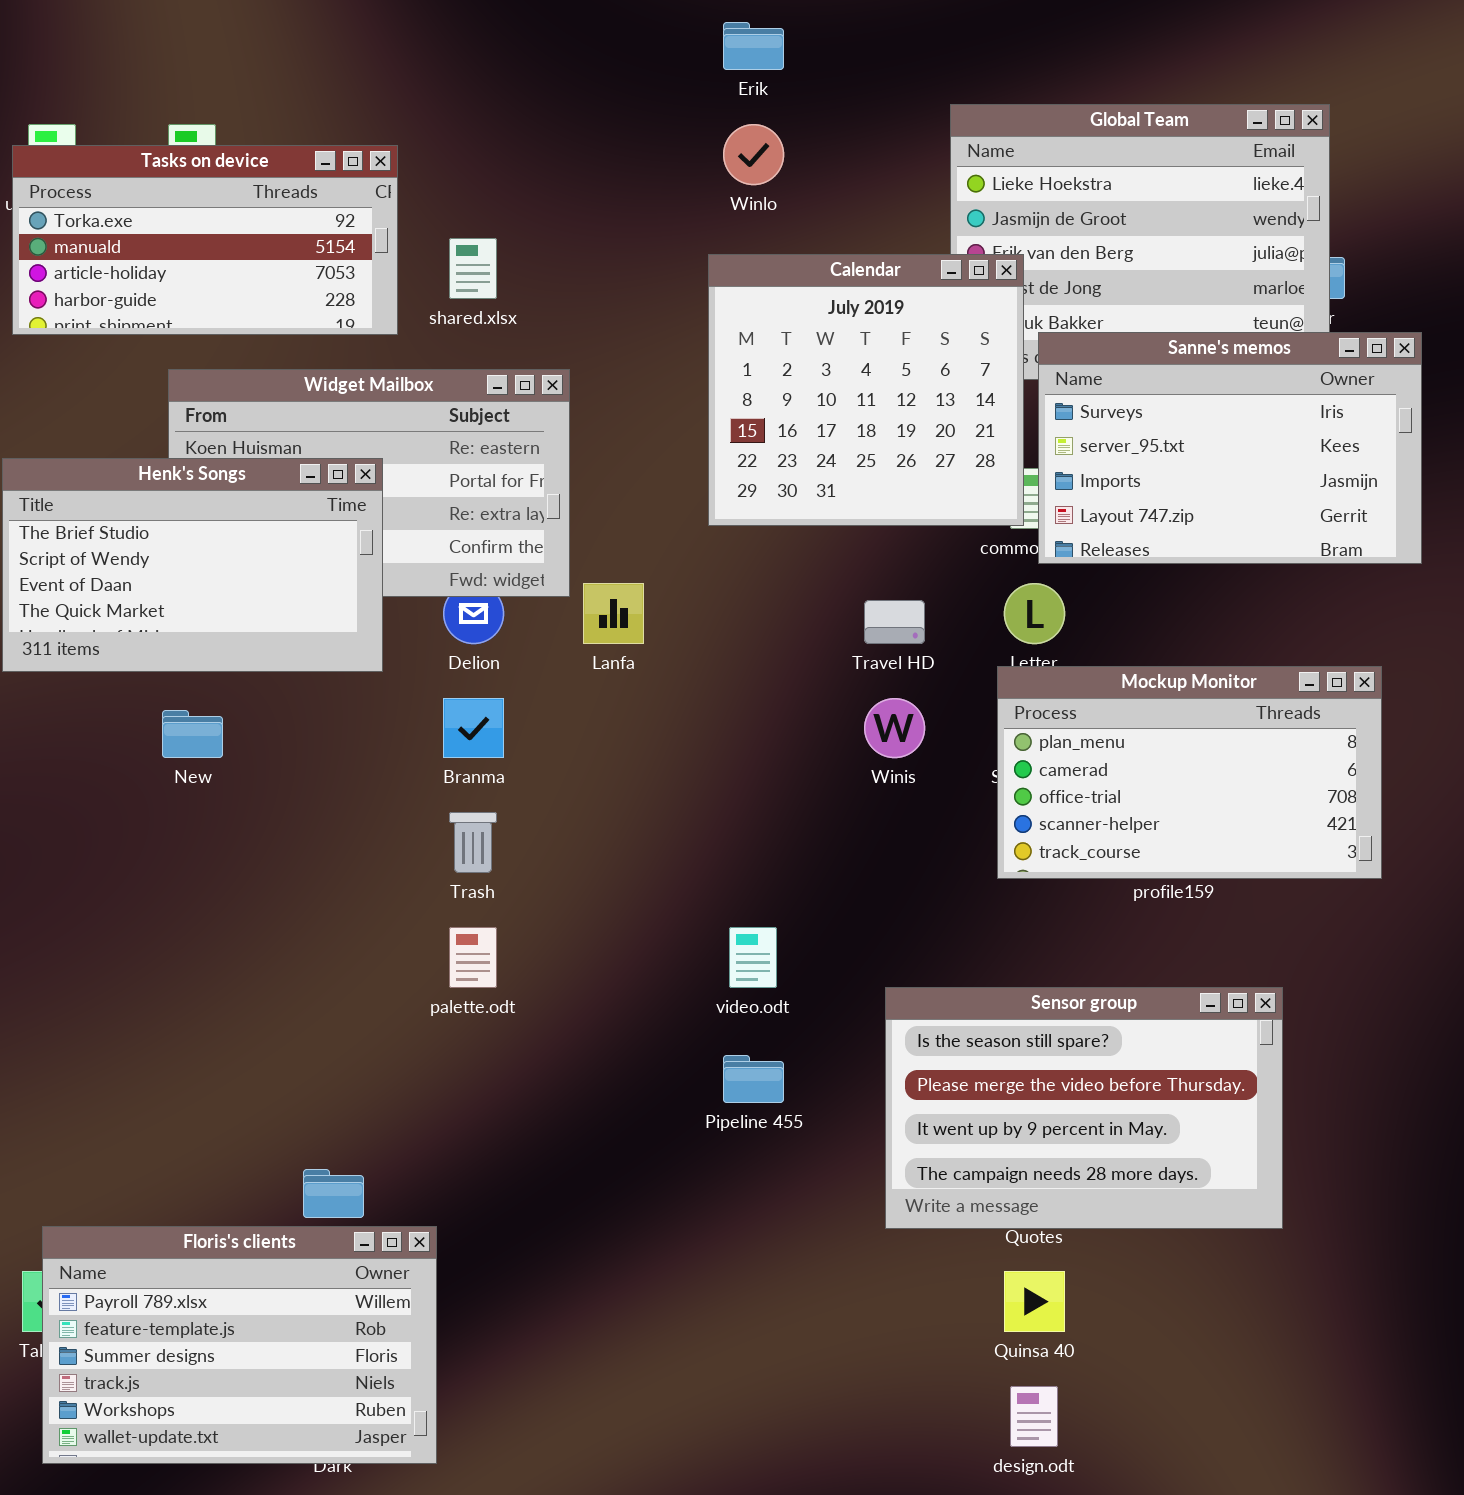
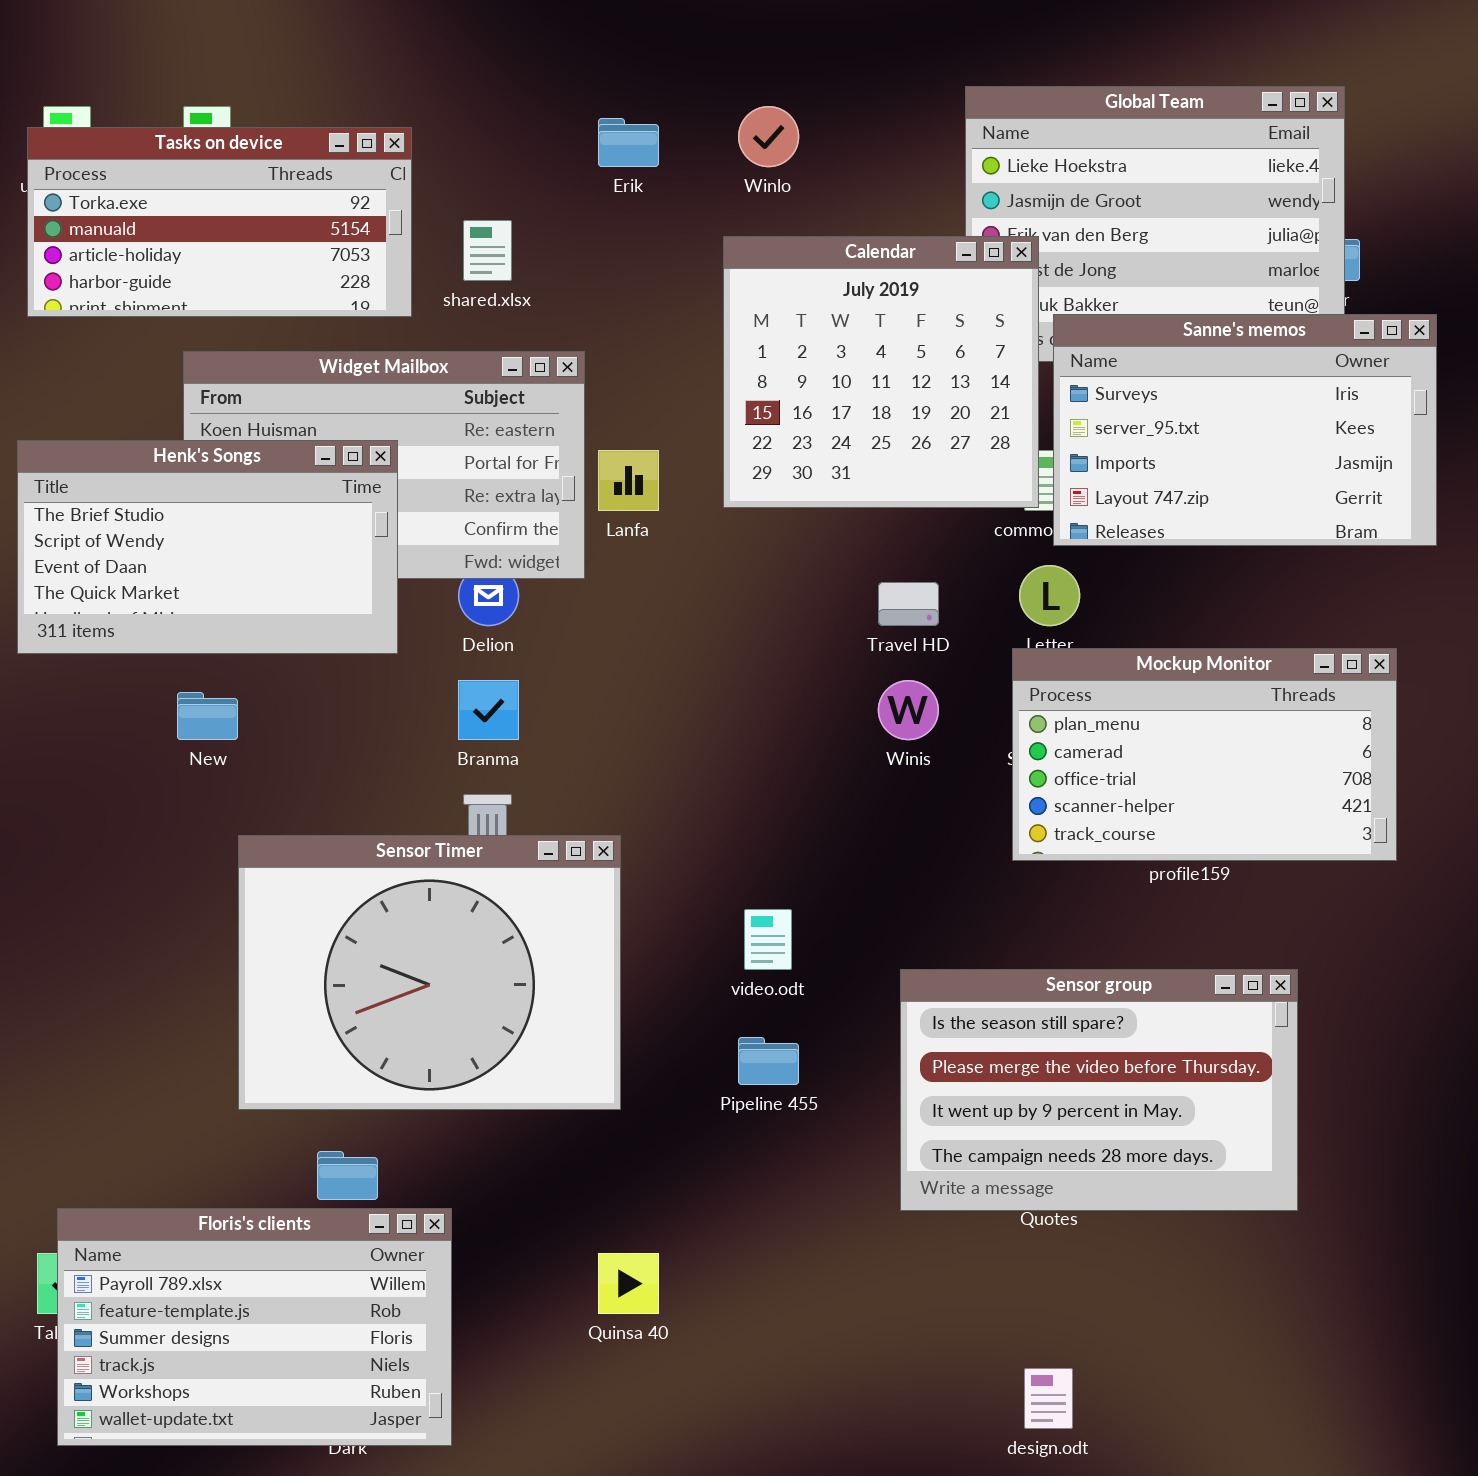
Erik: [723,22,784,70] -> [598,118,659,167], moved
Lanfa: [583,583,644,644] -> [598,450,659,511], moved
Sensor Timer: none -> [238,835,621,1110], opened
Quinsa 40: [1004,1271,1065,1332] -> [598,1253,659,1314], moved

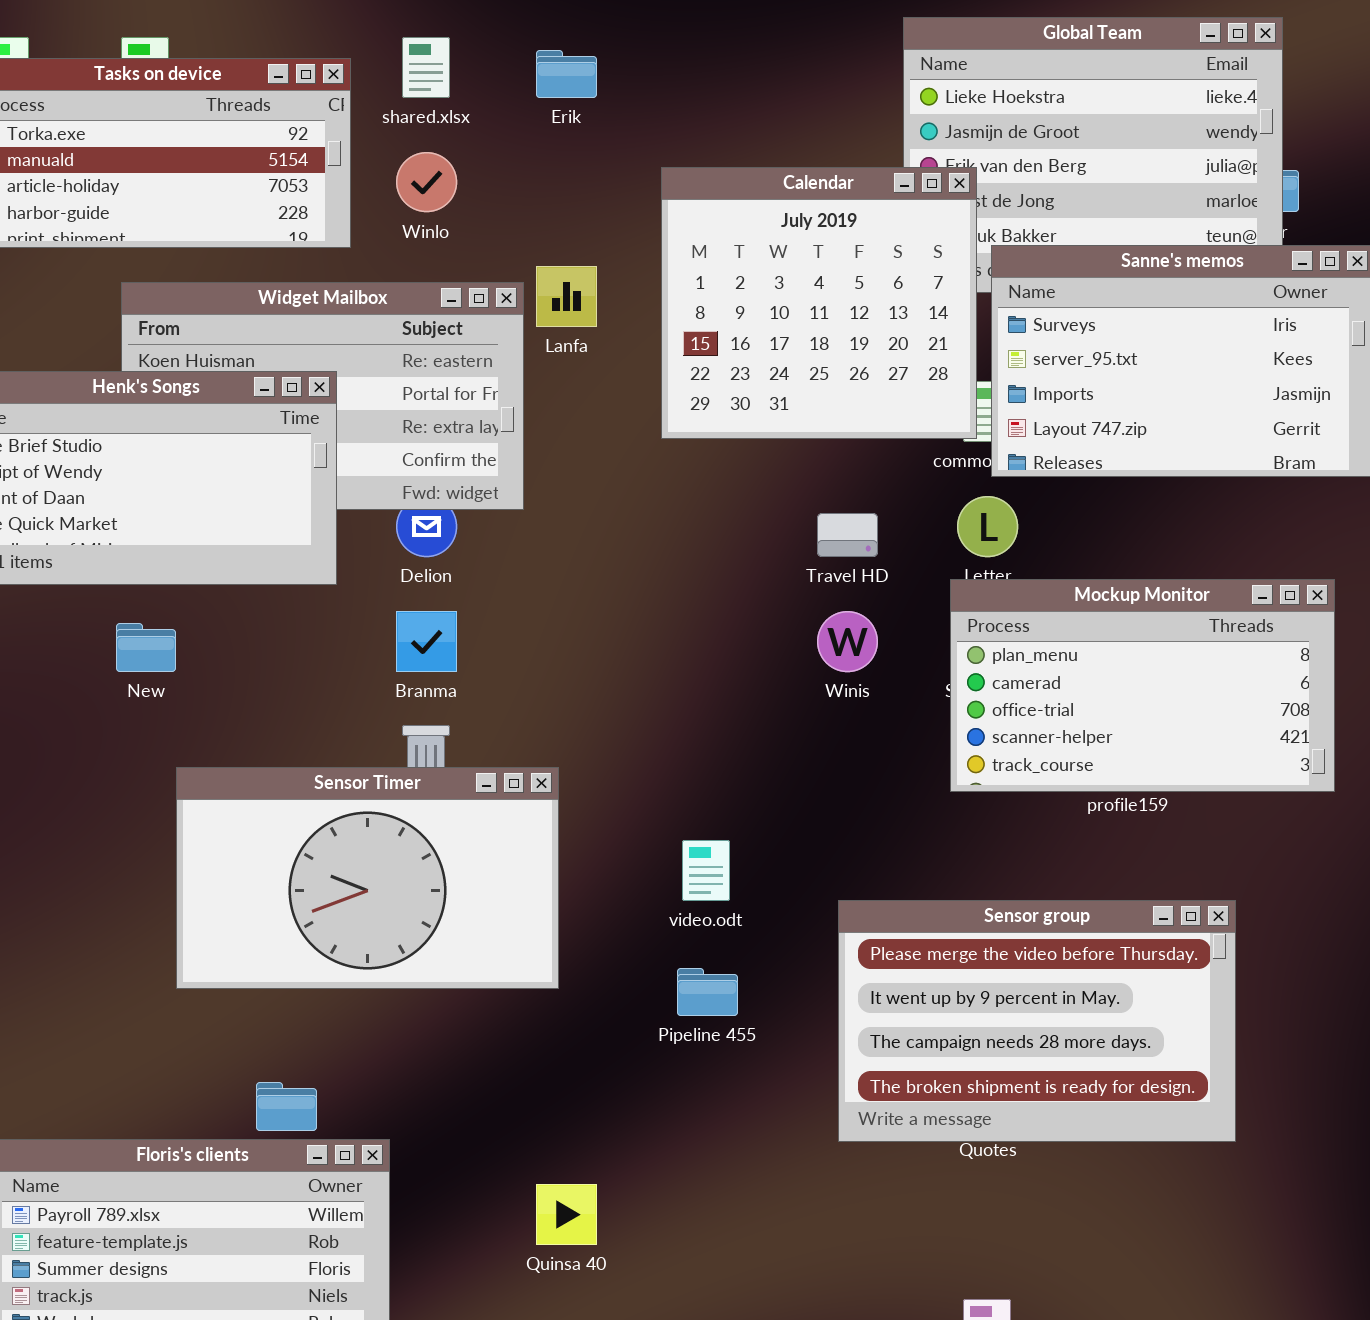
Winlo: [738,106,799,167] -> [396,152,457,212], moved
shared.xlsx: [463,220,512,281] -> [402,37,450,98], moved
Lanfa: [598,450,659,511] -> [536,266,597,327], moved
Sensor Timer: [238,835,621,1110] -> [176,767,559,989], resized
Sensor group: [900,969,1298,1211] -> [838,900,1236,1142], scrolled down 1 row

